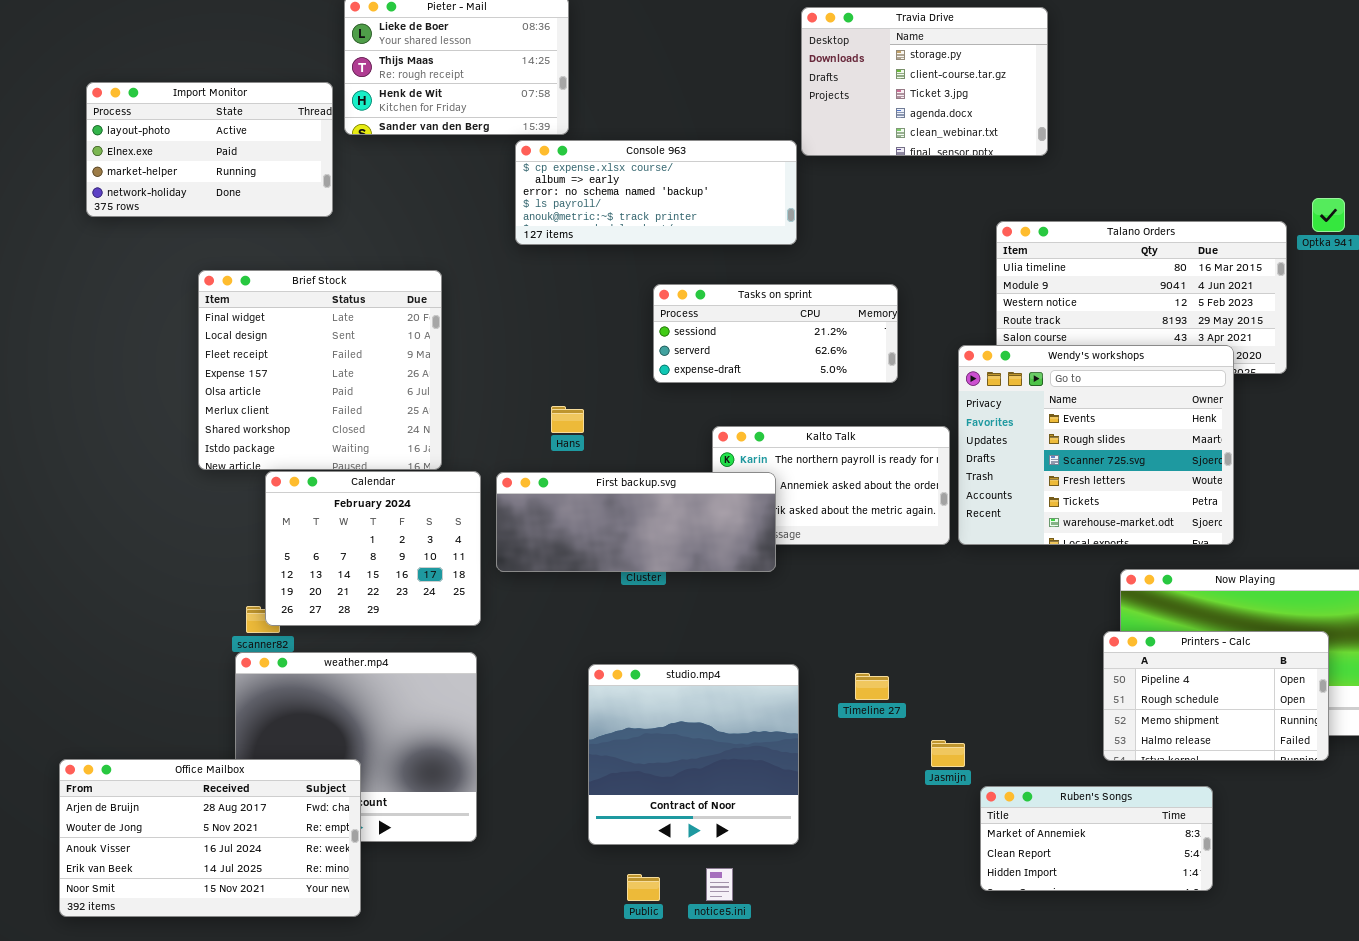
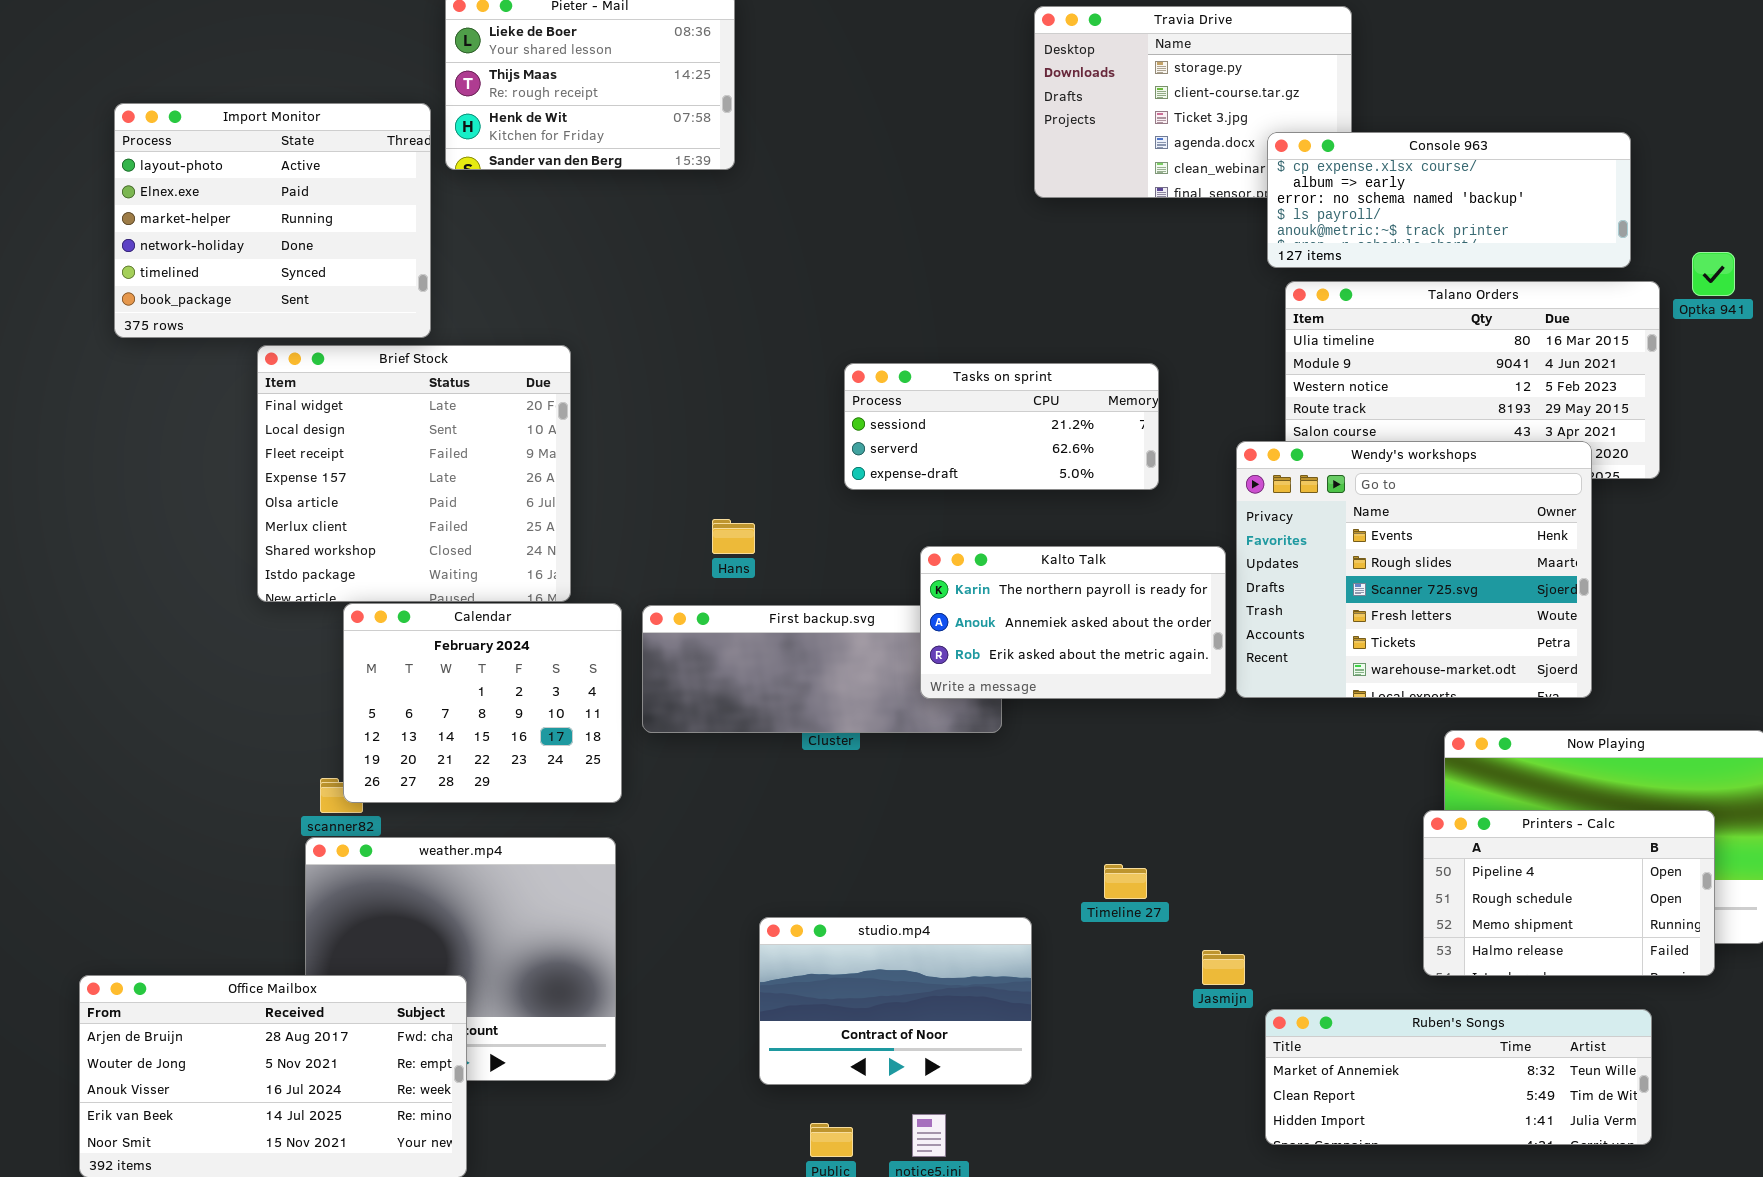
Import Monitor: [86,82,333,217] -> [114,103,431,338], resized
Console 963: [515,140,797,245] -> [1267,132,1631,268], moved
Kalto Talk: [712,426,950,545] -> [920,546,1226,699], raised
studio.mp4: [588,664,799,845] -> [759,917,1032,1085], resized
Ruben's Songs: [980,786,1213,891] -> [1265,1009,1652,1145], resized

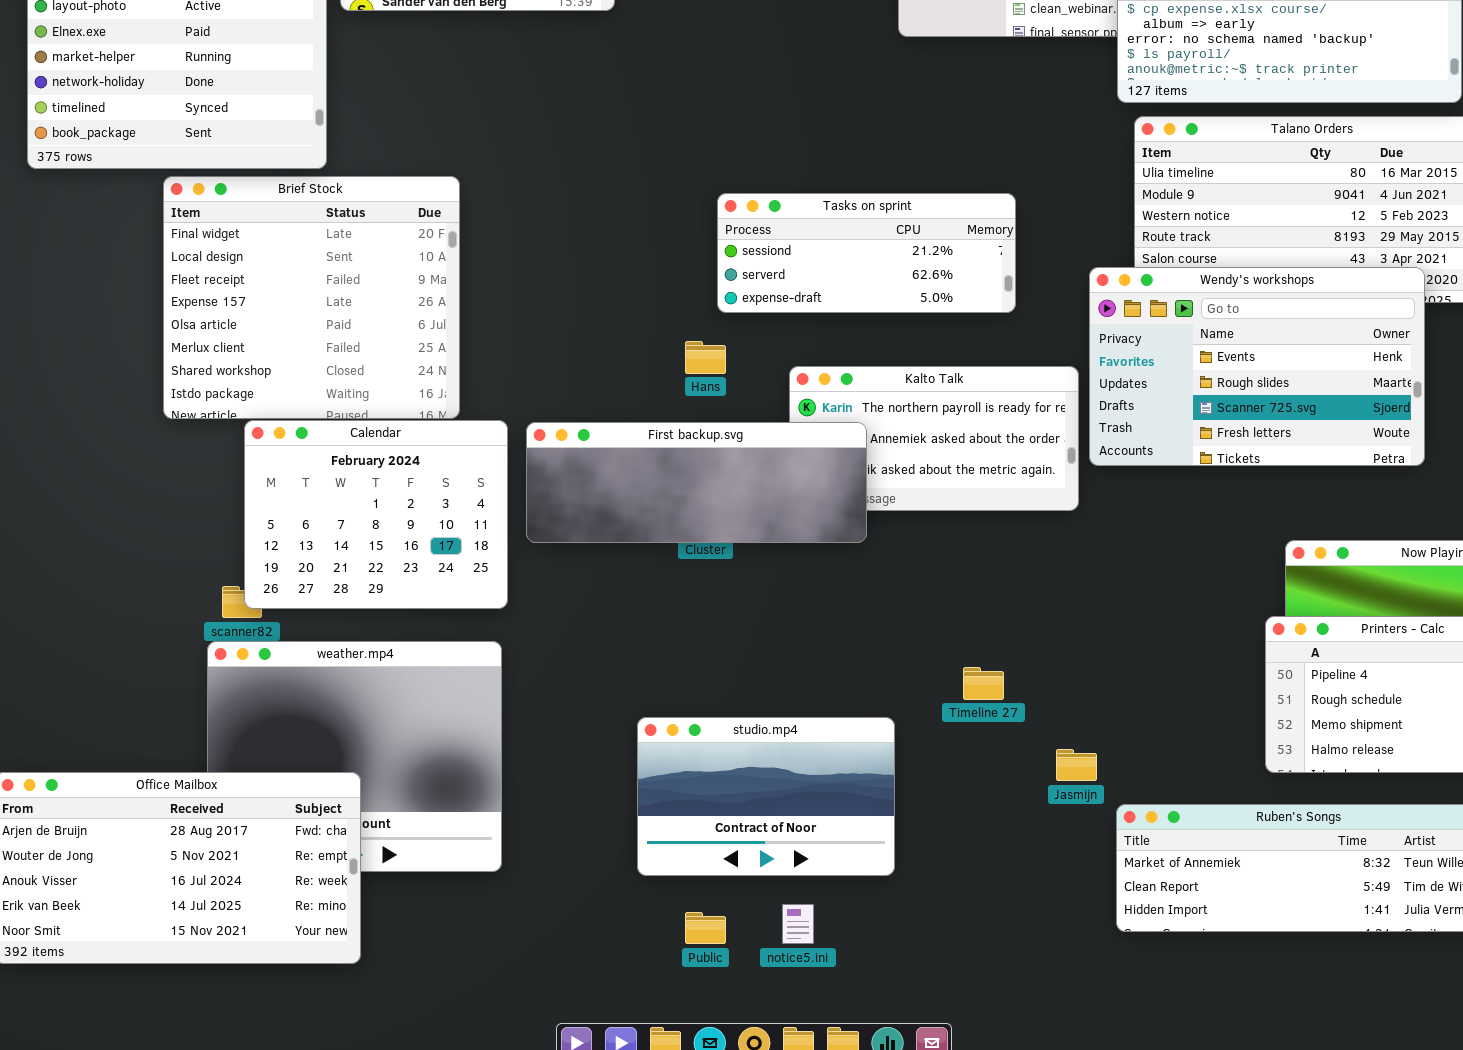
Wendy's workshops: [1236,441,1592,698] -> [1089,267,1425,466], resized
Hans: [712,519,755,554] -> [685,341,726,374], moved
First backup.svg: [642,605,1002,733] -> [526,422,867,543], raised

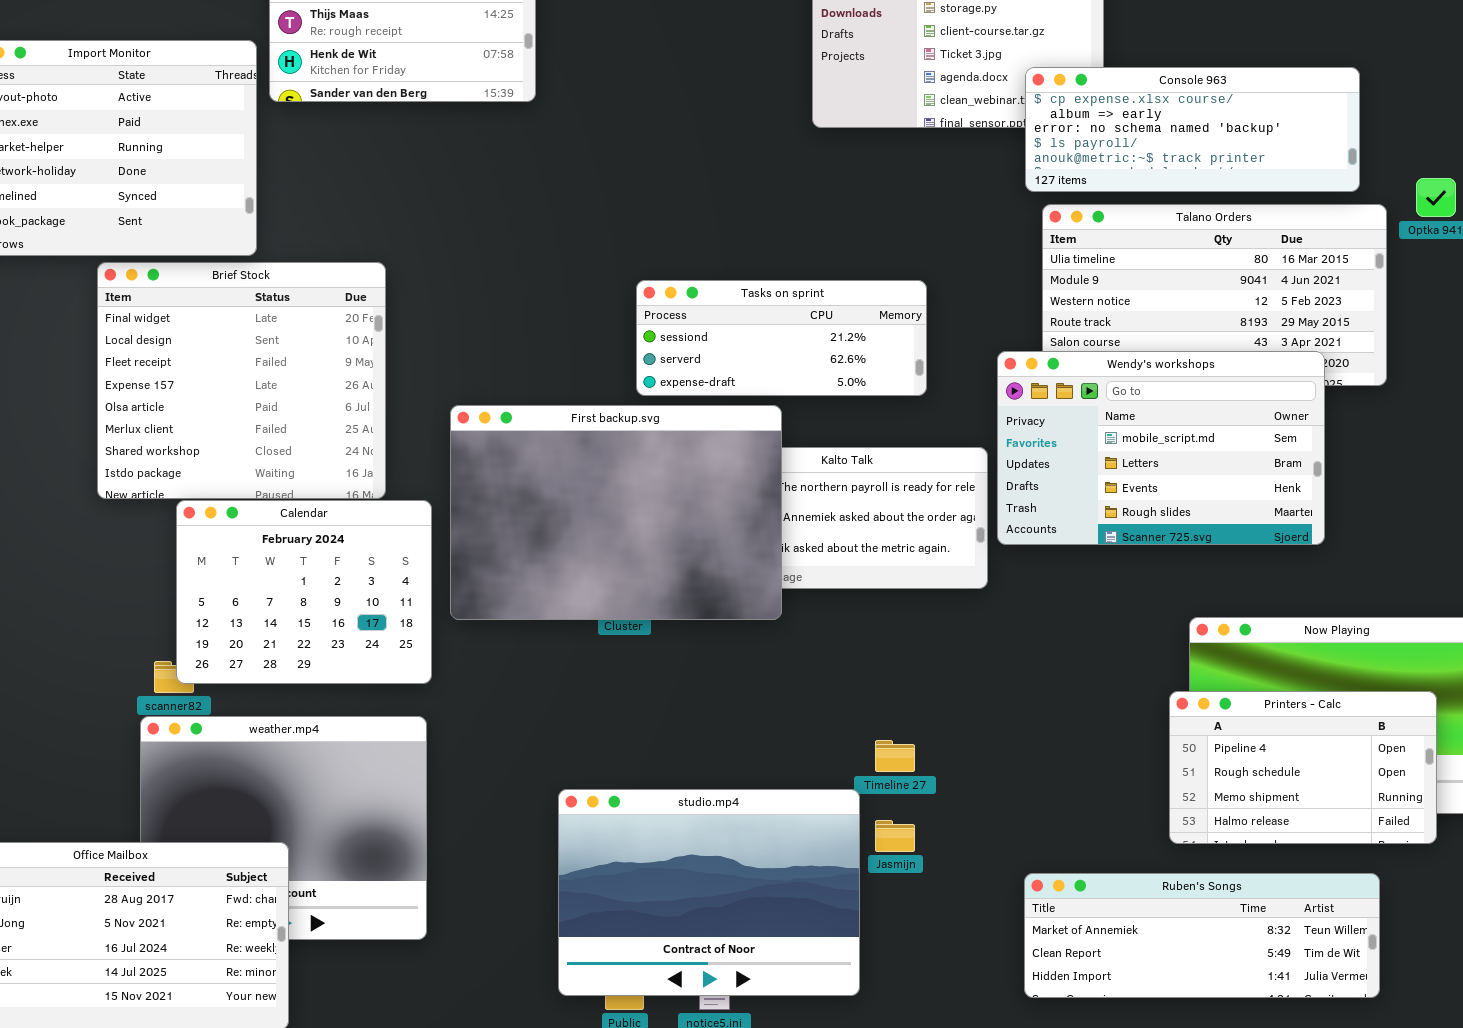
Wendy's workshops: [1089,267,1425,466] -> [997,351,1325,545], scrolled up 2 rows
First backup.svg: [526,422,867,543] -> [450,405,782,620], resized
studio.mp4: [637,717,895,876] -> [558,789,860,996], resized
Jasmijn: [1056,749,1097,781] -> [875,820,915,852], moved

